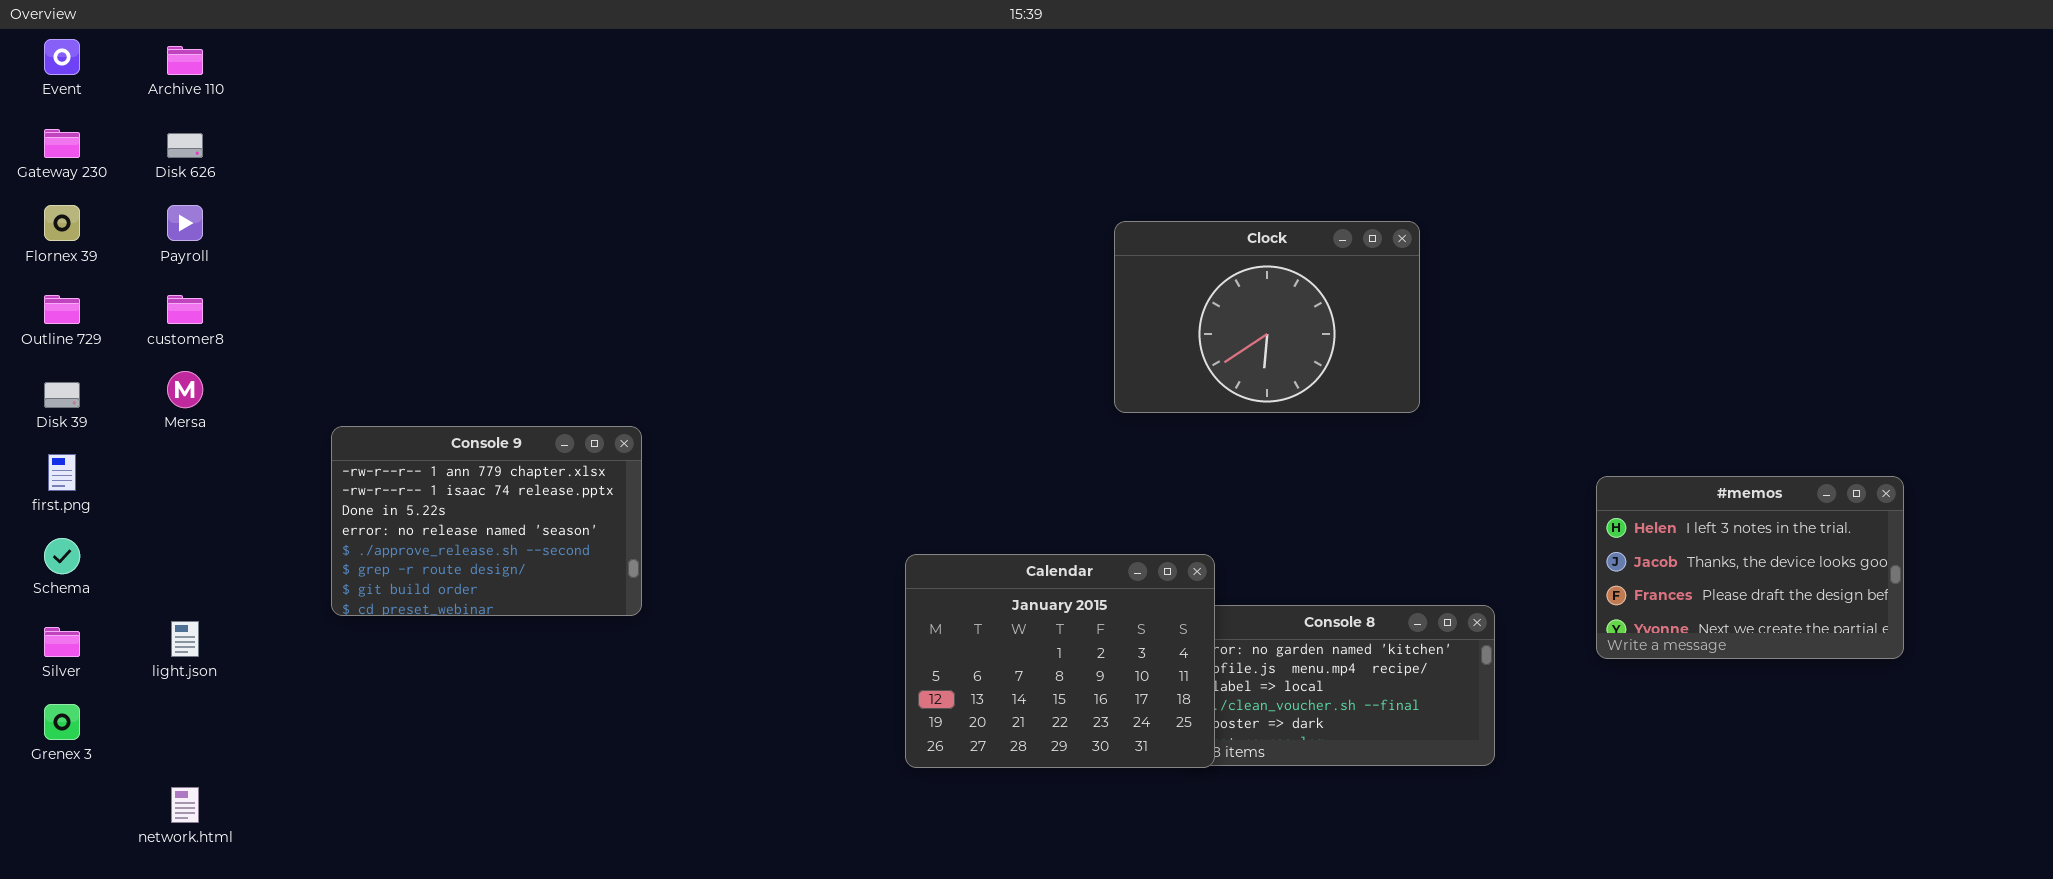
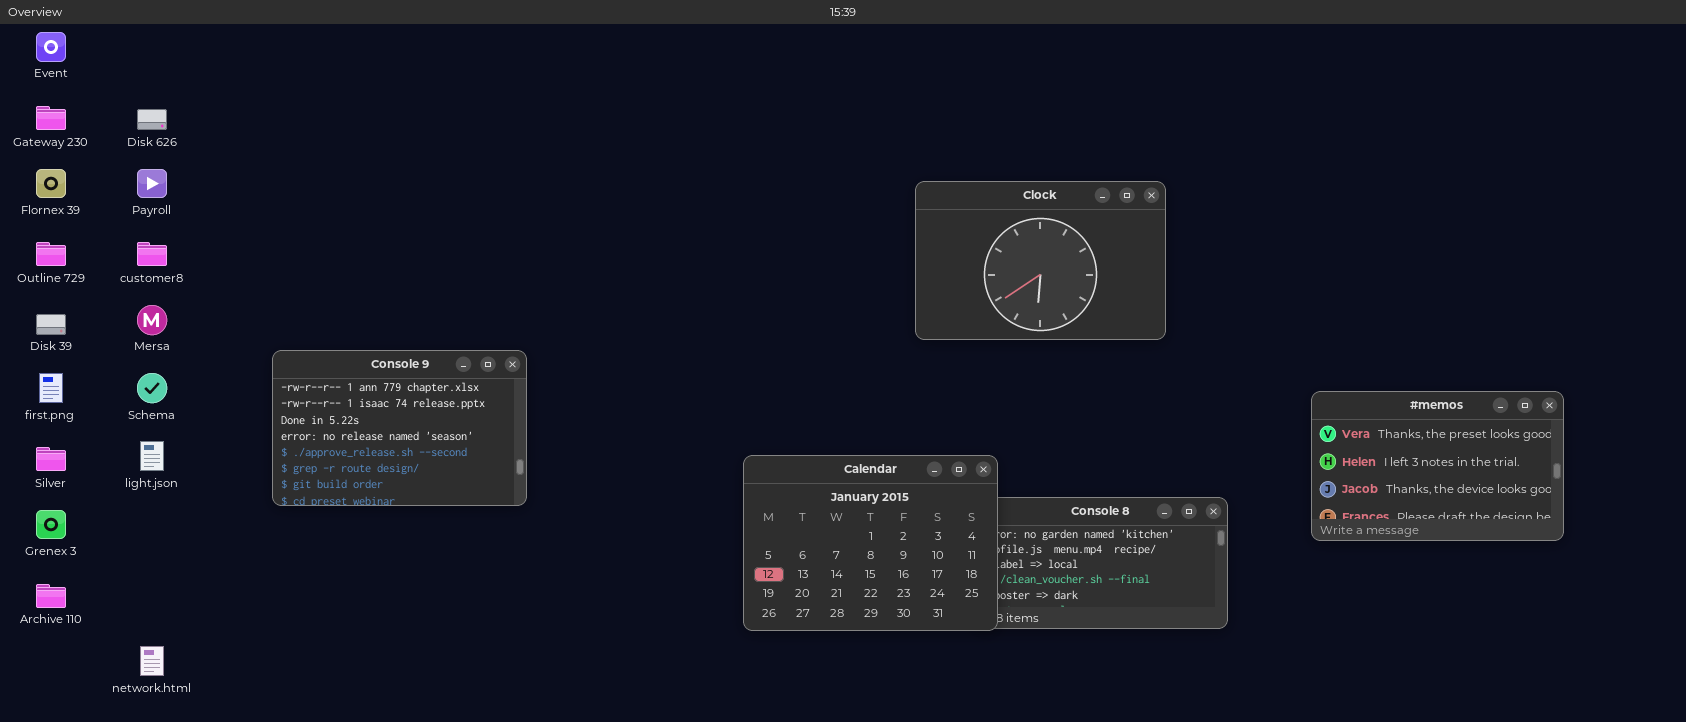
Archive 110: [167,46,203,75] -> [36,584,66,608], moved
#memos: [1596,476,1904,659] -> [1311,391,1564,541], scrolled up 1 row
Schema: [44,538,80,574] -> [137,373,167,403], moved
light.json: [171,621,199,657] -> [140,441,164,471], moved
Silver: [44,627,80,657] -> [36,447,66,471], moved
Grenex 3: [44,704,80,740] -> [36,510,66,539], moved

